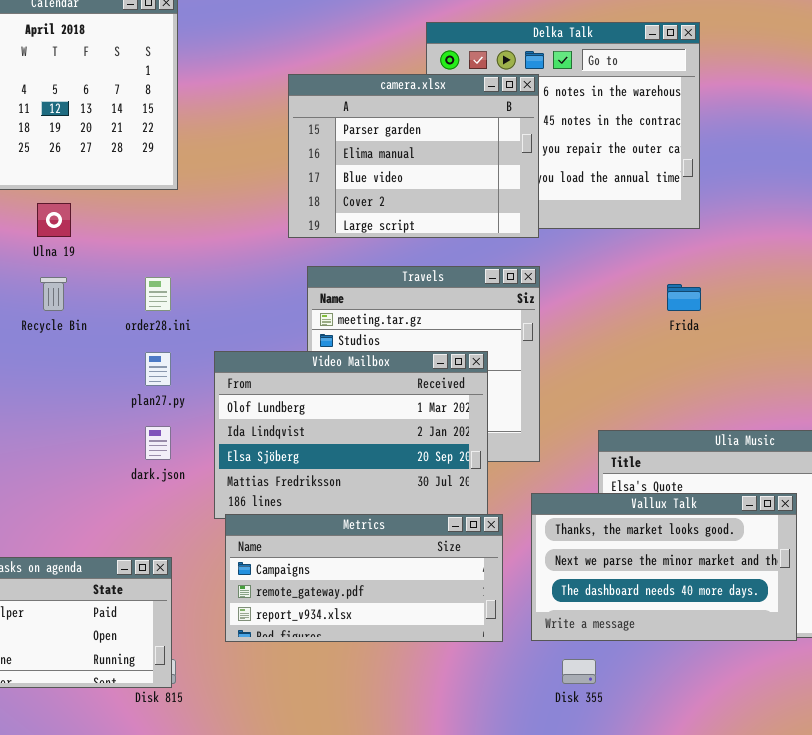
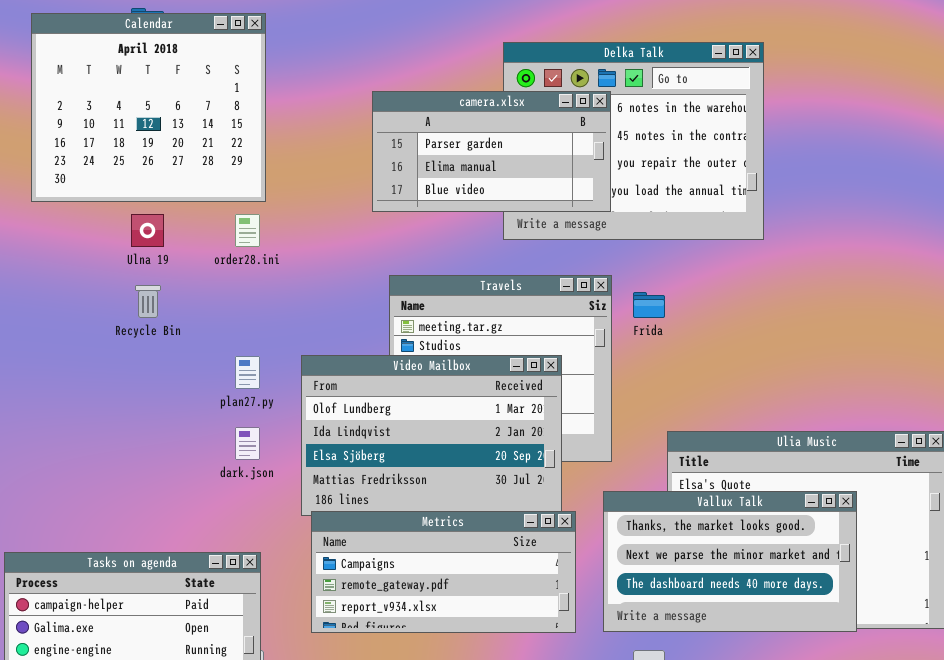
camera.xlsx: [288,74,539,238] -> [372,91,611,212], resized
order28.ini: [145,277,171,311] -> [235,214,260,247], moved
Frida: [667,284,701,311] -> [633,292,665,318], moved

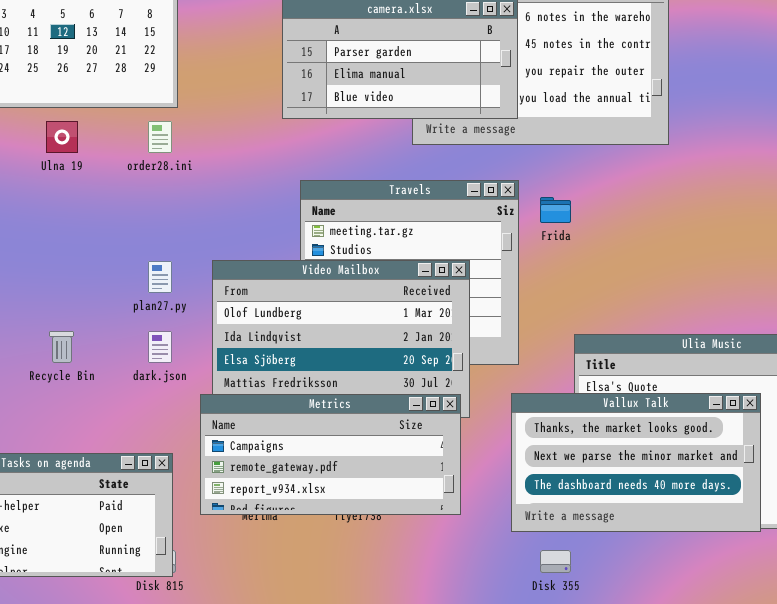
Recycle Bin: [135,285,161,318] -> [49,331,74,363], moved
Metrics: [311,511,576,633] -> [200,394,461,515], moved

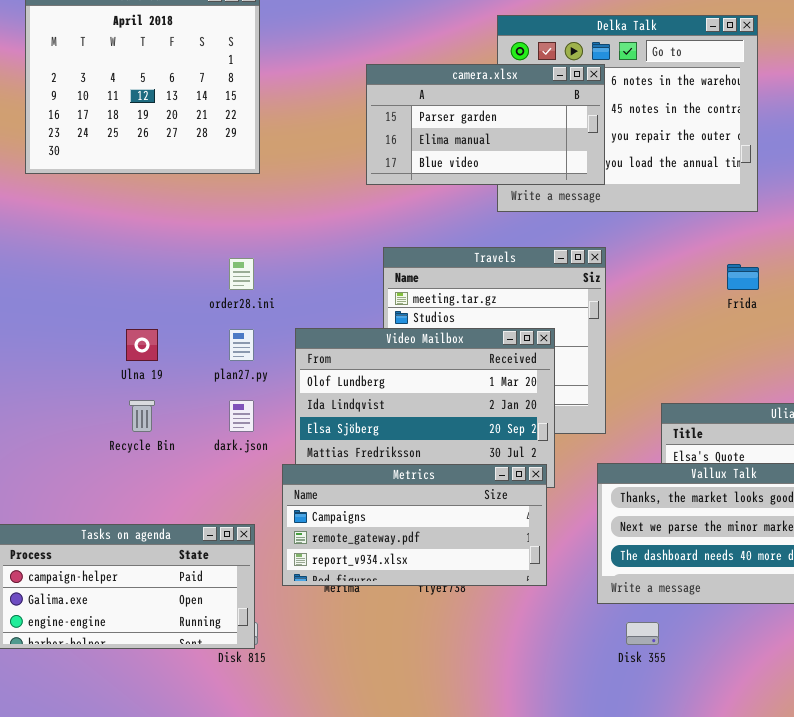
Ulna 19: [46,121,78,153] -> [126,329,158,361], moved
order28.ini: [148,121,172,153] -> [229,258,254,290], moved
Frida: [540,197,571,223] -> [727,264,759,290], moved

